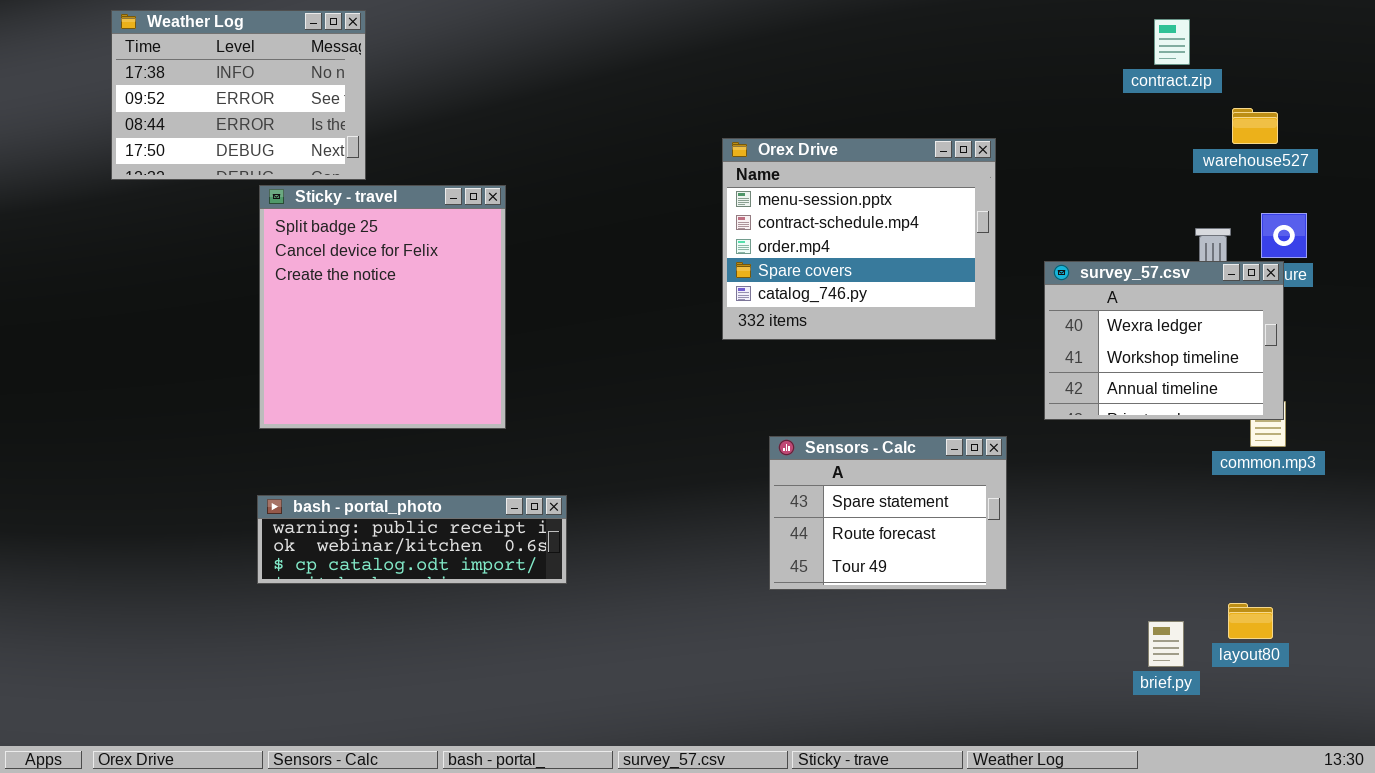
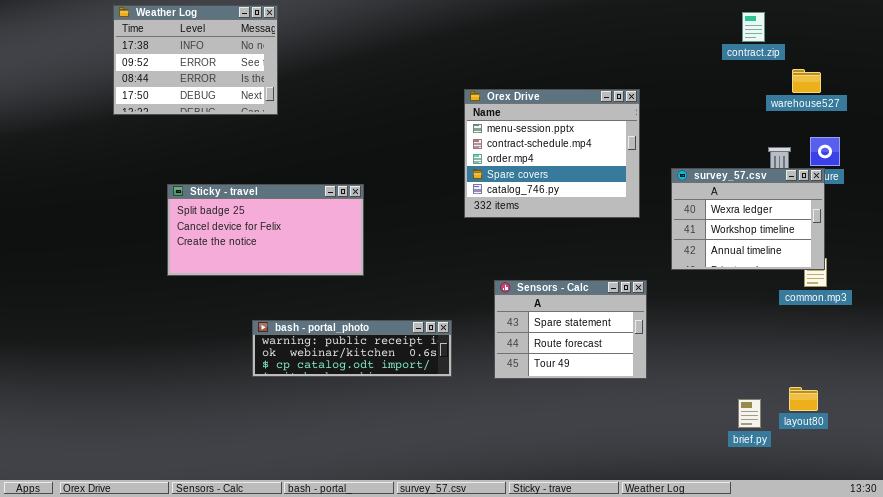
Weather Log: [111,10,366,180] -> [113,5,278,115], moved
Sticky - travel: [259,185,506,429] -> [167,184,364,276], resized
bash - portal_photo: [257,495,567,584] -> [252,320,452,377], moved

